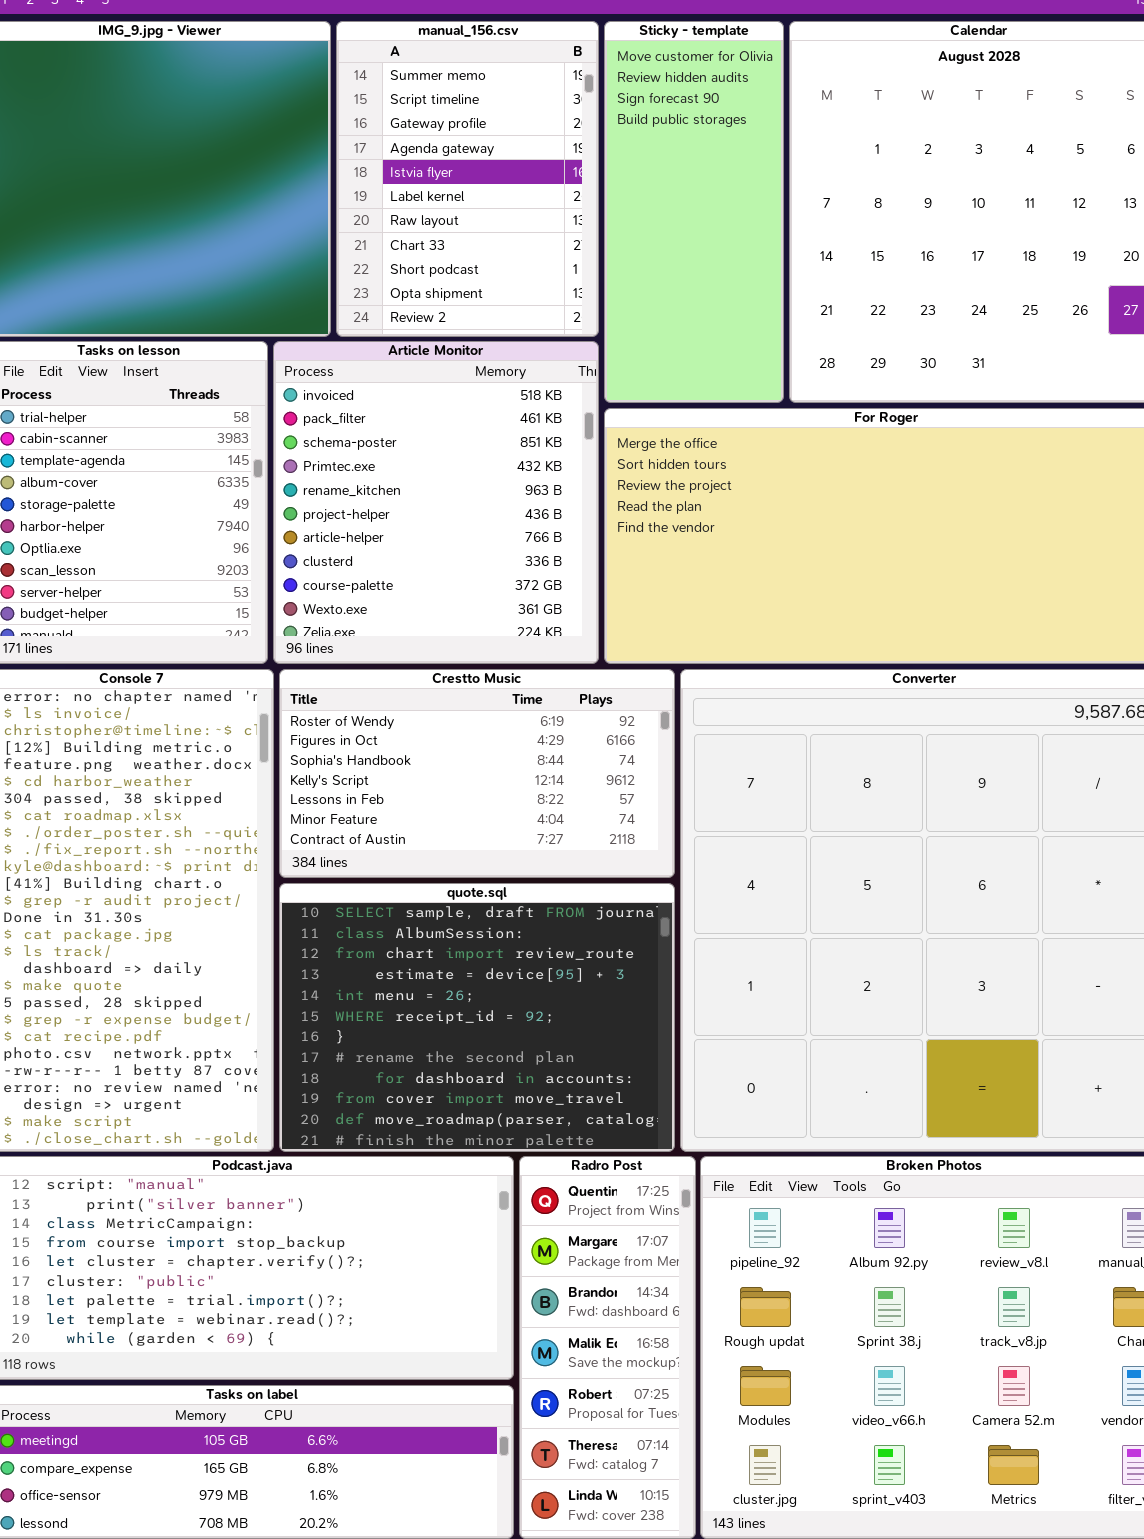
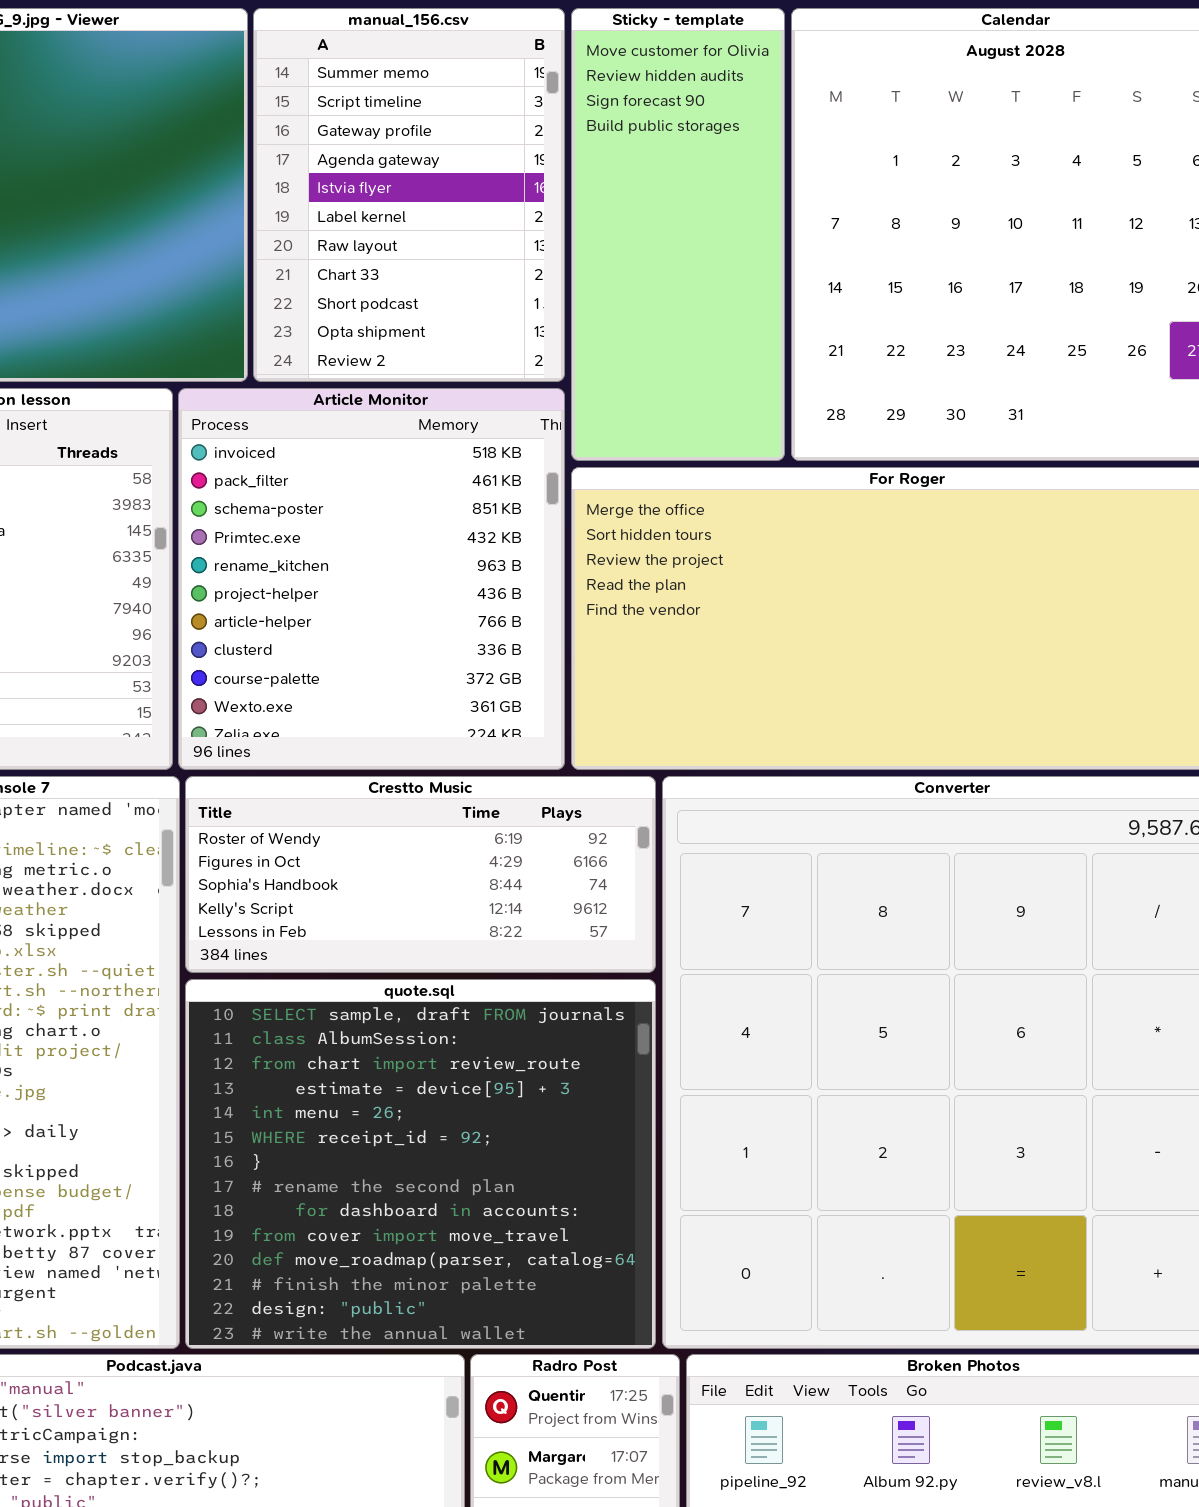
Crestto Music: [279,669,675,878] -> [185,776,656,973], resized
quote.sql: [279,883,675,1152] -> [185,979,656,1349], resized

